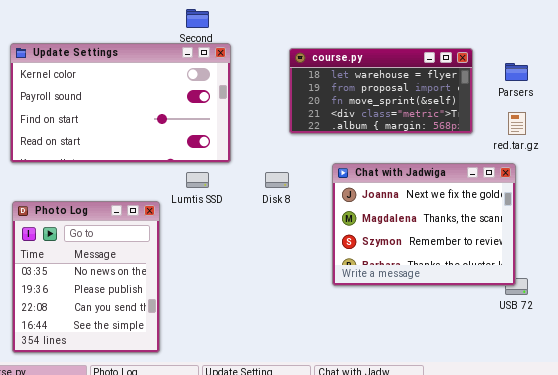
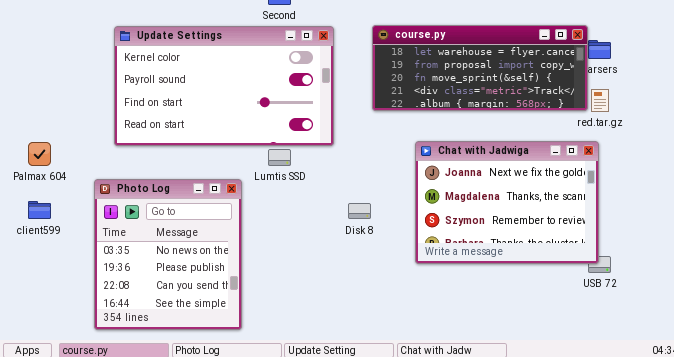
Update Settings: [10,43,231,163] -> [114,26,334,146], moved
course.py: [289,48,473,134] -> [372,25,588,111], resized
Disk 8: [265,172,289,188] -> [348,203,371,219], moved

